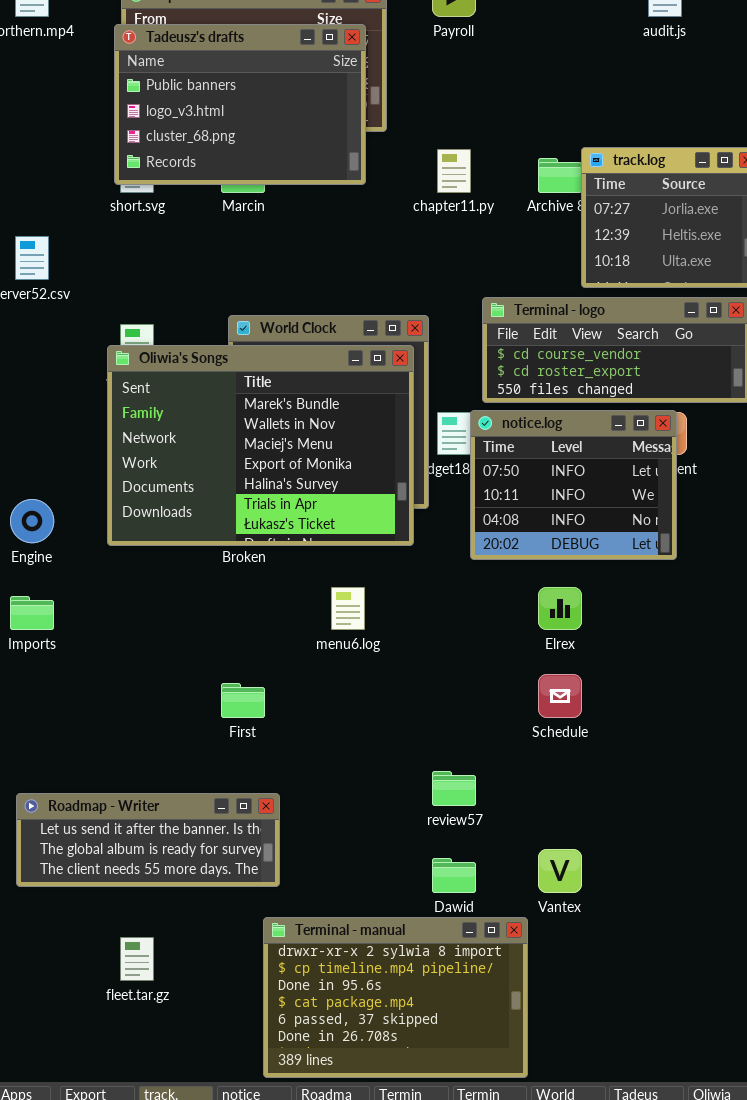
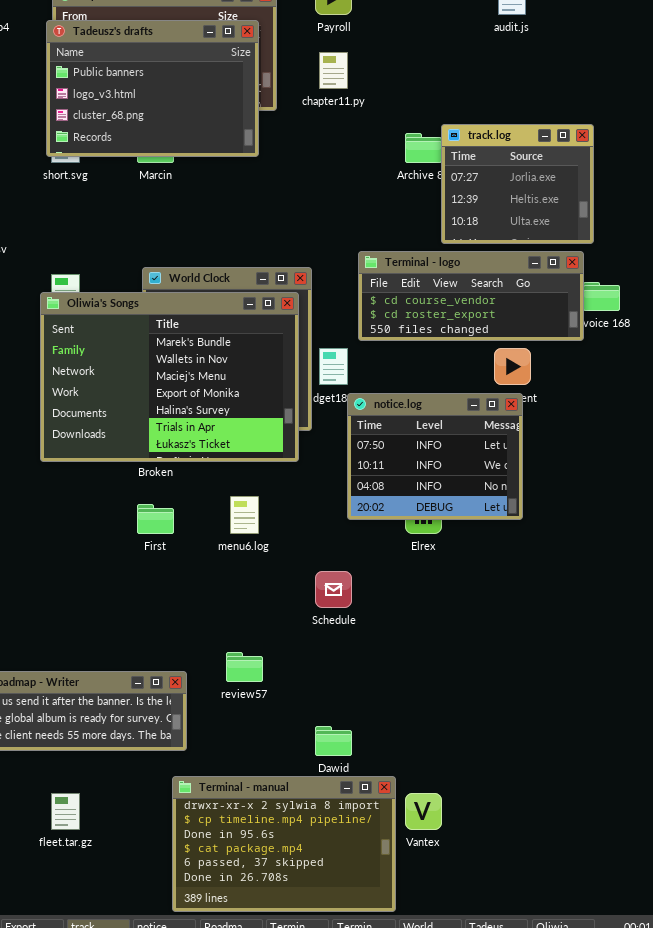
chapter11.py: [437,149,471,193] -> [319,52,348,89], moved
notice.log: [470,410,677,560] -> [347,393,523,520], moved
Schedule: [538,674,582,718] -> [315,571,352,608], moved
First: [221,683,265,718] -> [137,504,174,534], moved
review57: [432,771,476,806] -> [226,652,263,682], moved
Vantex: [538,849,582,893] -> [405,793,442,830], moved

